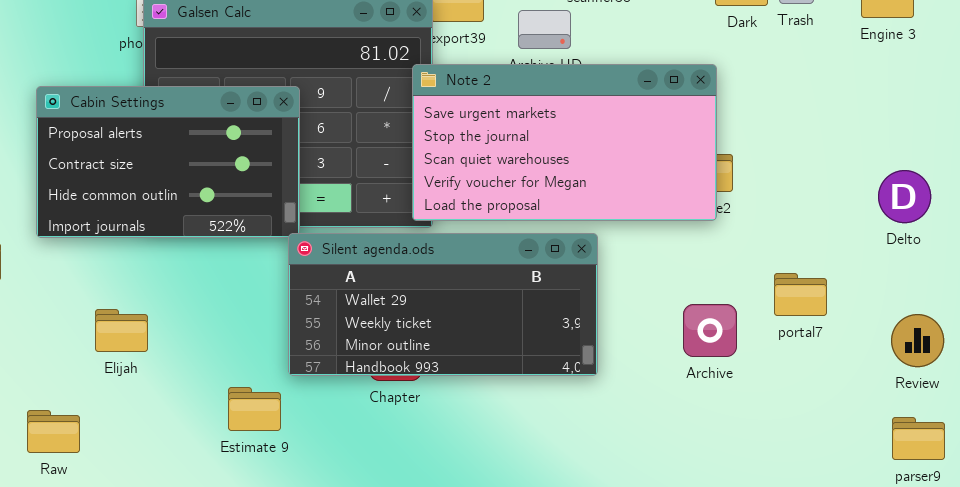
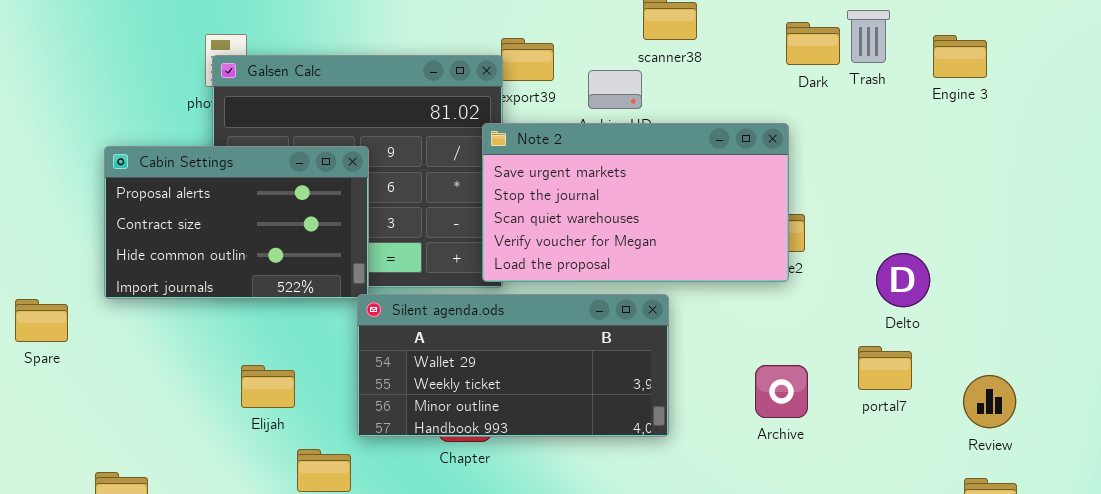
Delto: [878,170,931,223] -> [876,253,930,307], moved
portal7: [774,273,827,316] -> [858,346,912,390], moved
Elijah: [95,309,148,352] -> [241,365,295,408], moved

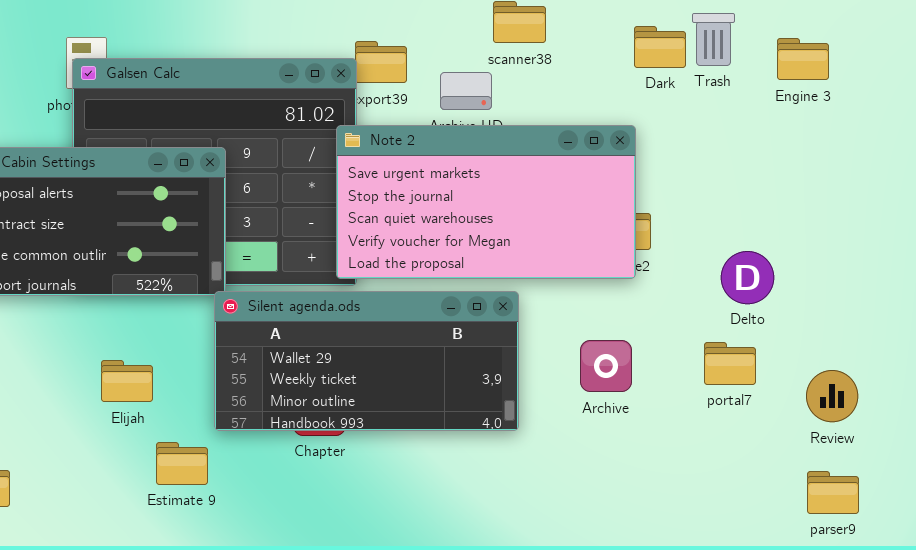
Archive: [755,365,808,418] -> [580,340,632,392], moved

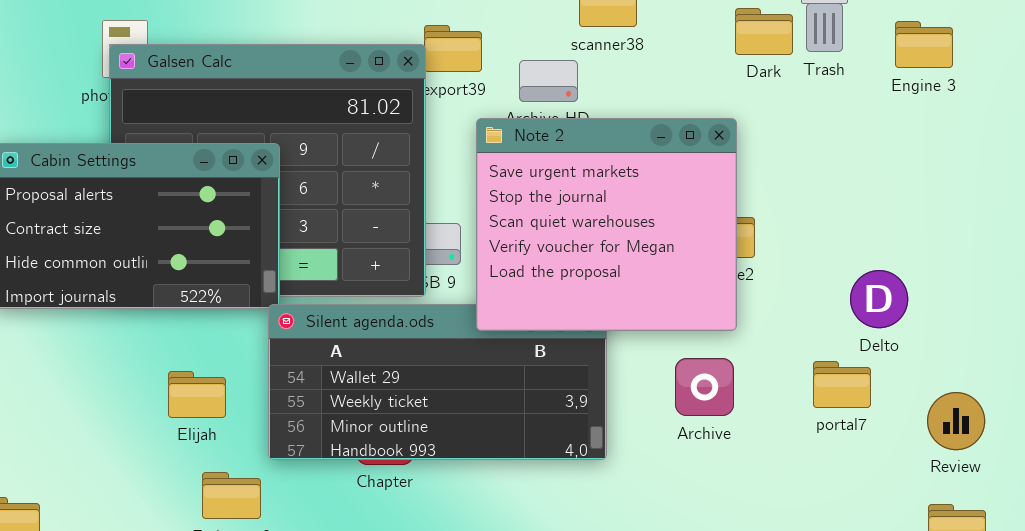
Note 2: [336,125,636,279] -> [476,118,737,331], resized
Delto: [721,251,774,304] -> [850,270,908,328], moved
Elijah: [101,360,153,402] -> [168,371,226,418], moved

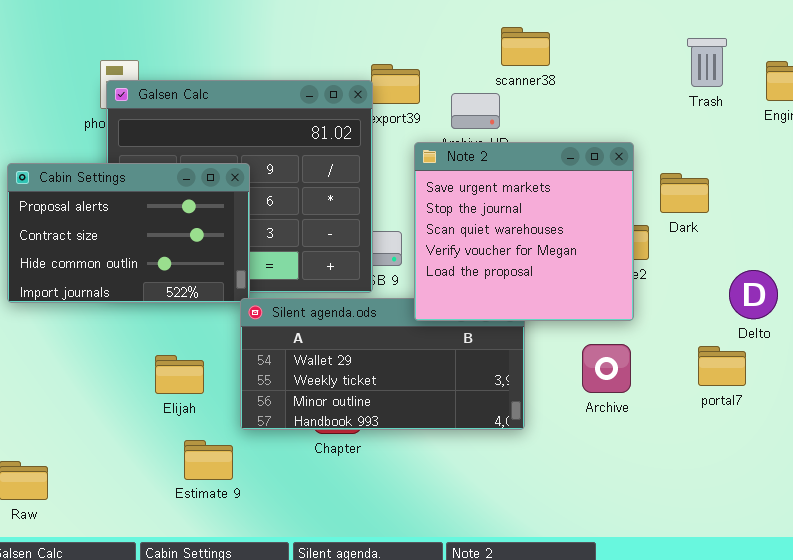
Dark: [735,8,793,55] -> [660,173,709,213], moved

